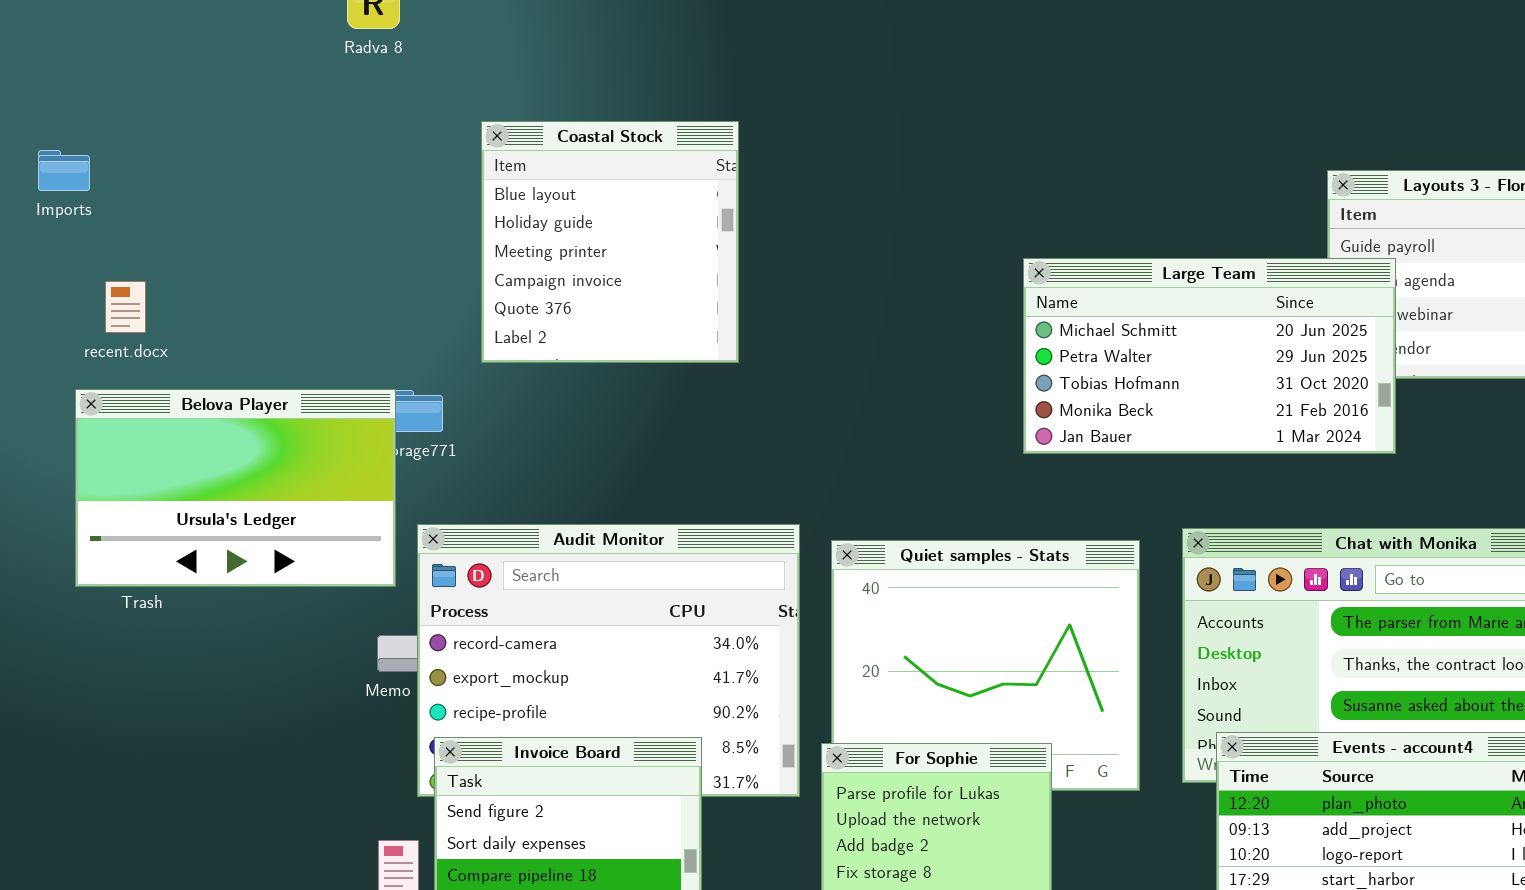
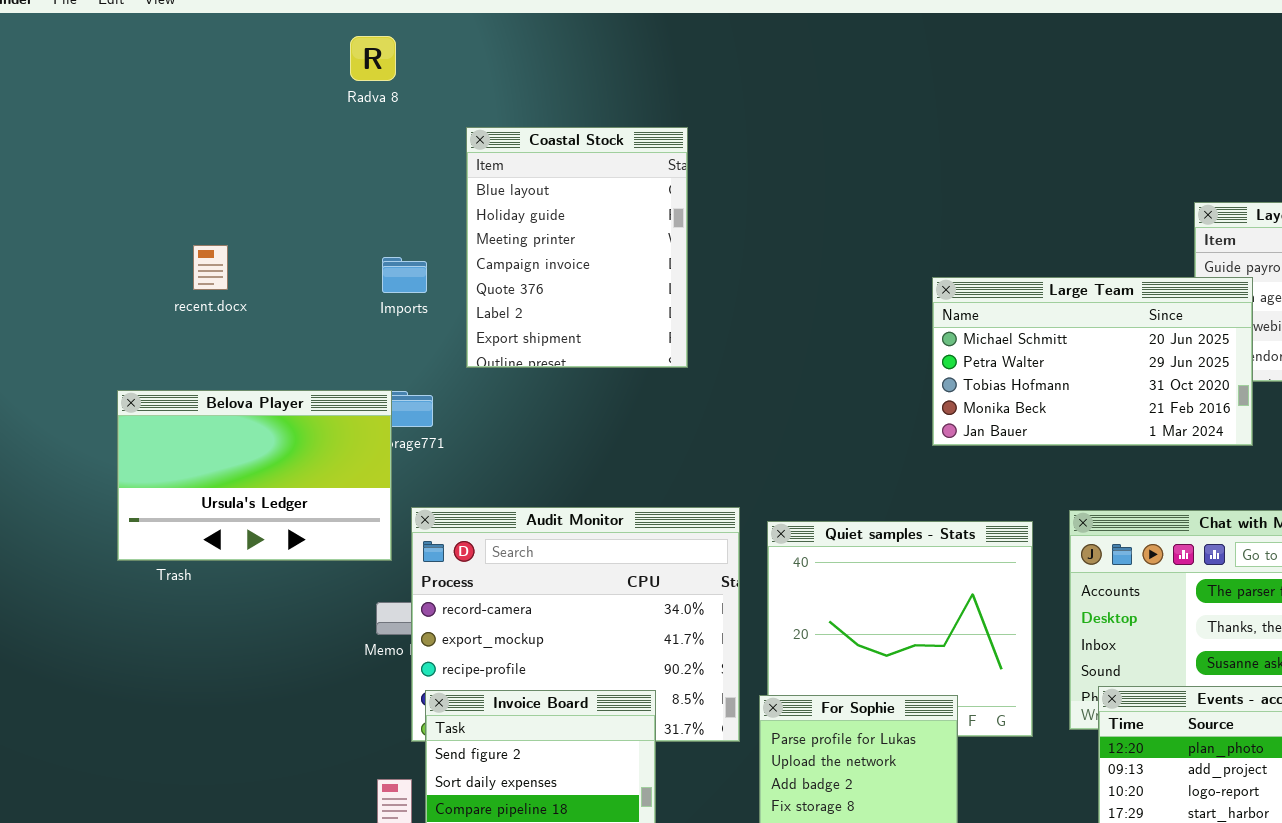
Coastal Stock: [481,121,739,363] -> [466,127,688,368], resized
Imports: [38,150,90,191] -> [382,257,427,293], moved
recent.docx: [105,281,146,333] -> [193,245,228,290], moved

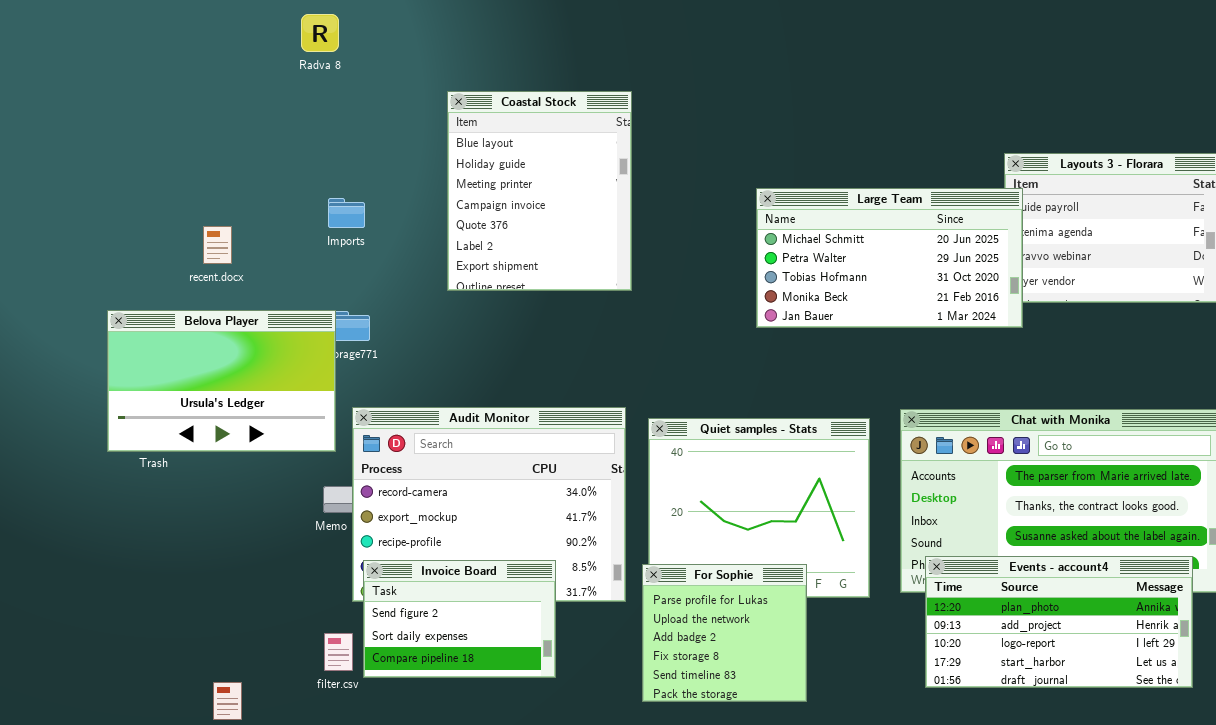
Coastal Stock: [466,127,688,368] -> [447,91,632,291], moved
recent.docx: [193,245,228,290] -> [203,226,232,264], moved
Large Team: [932,277,1253,446] -> [756,188,1023,328], moved

